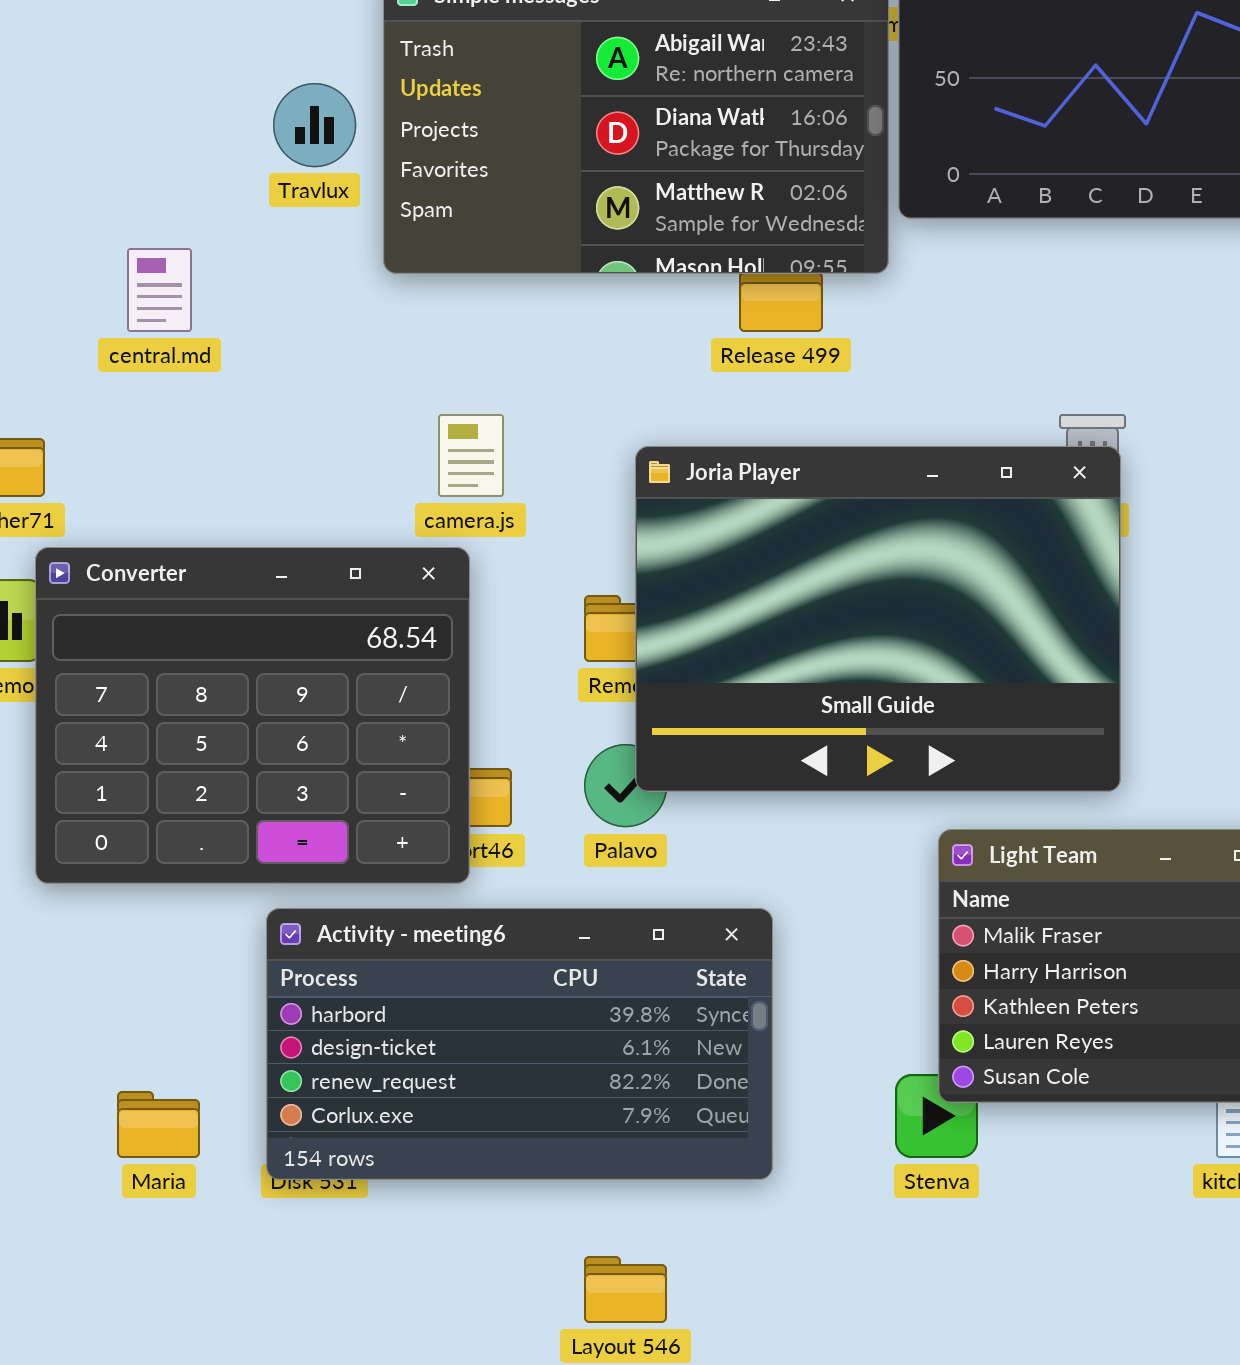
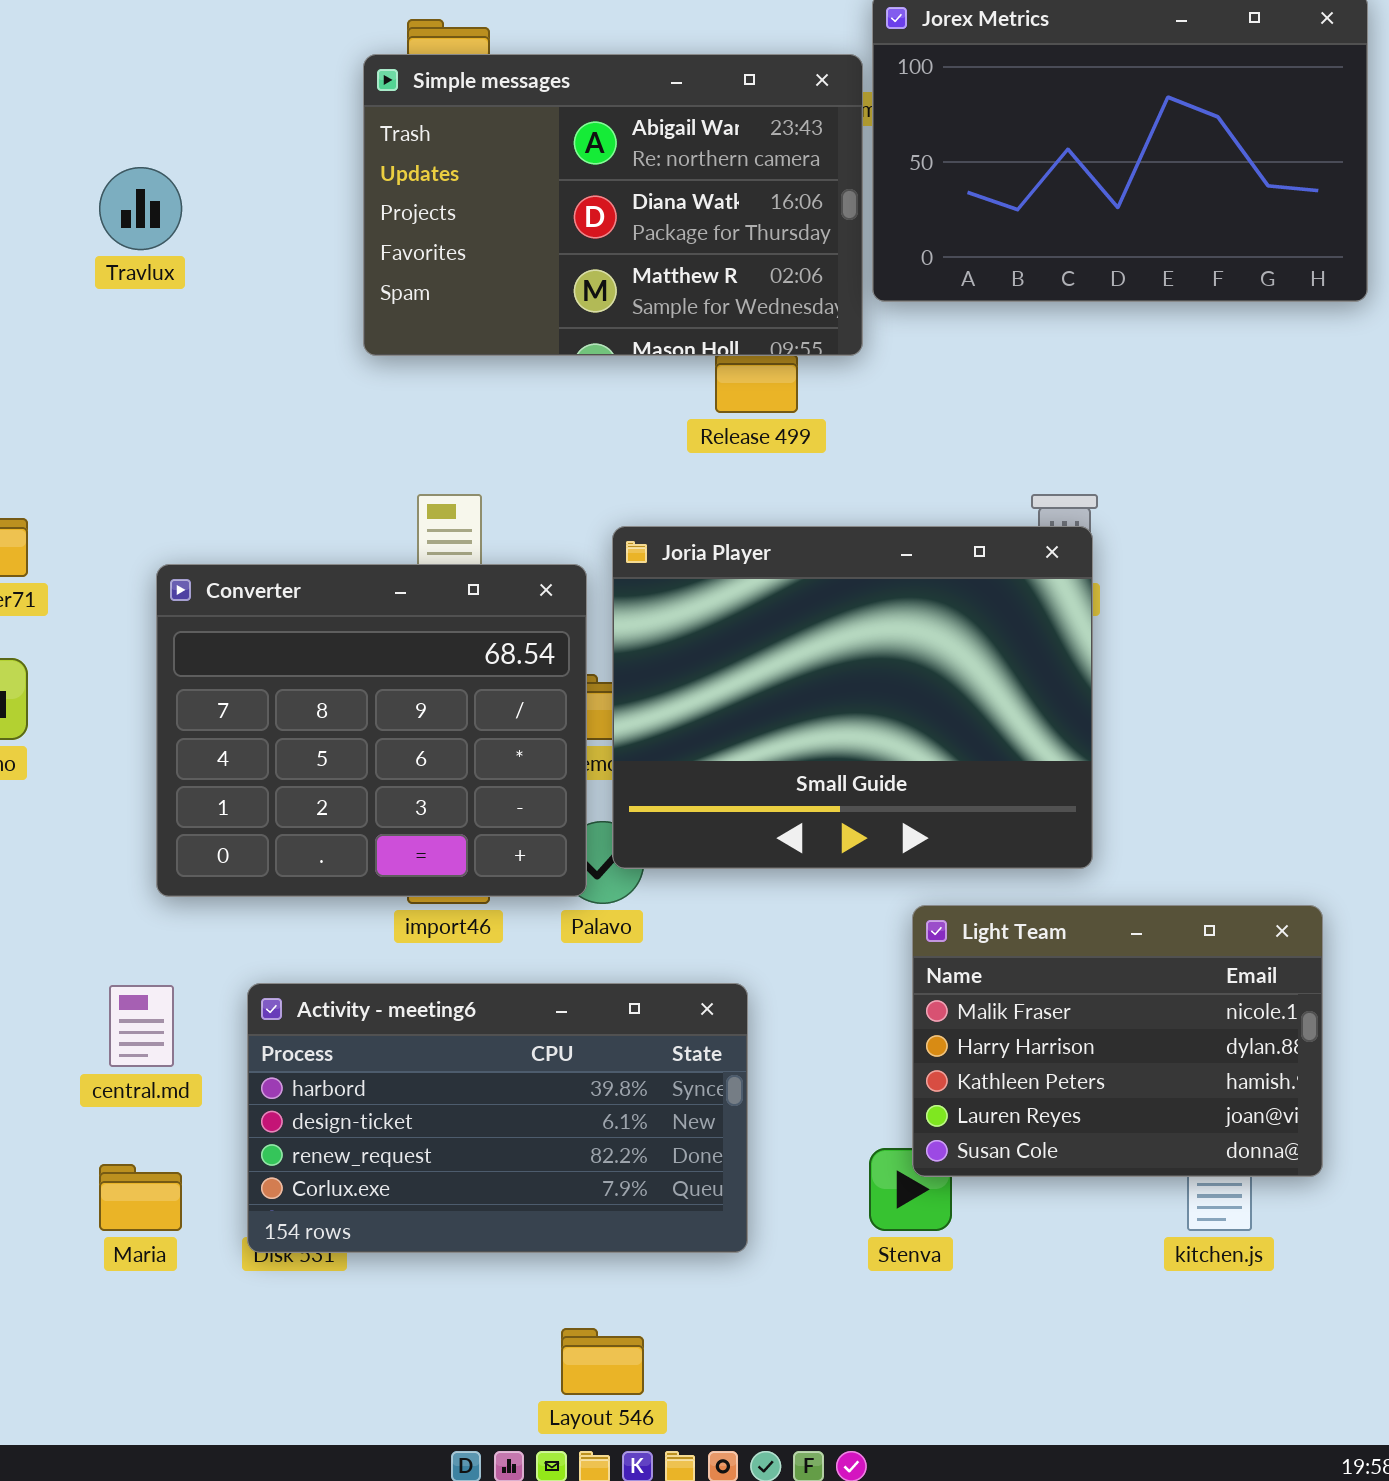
Travlux: [273,83,356,167] -> [99,167,182,250], moved
central.md: [127,248,192,332] -> [109,985,174,1067], moved
Converter: [35,547,470,884] -> [156,564,587,897], moved

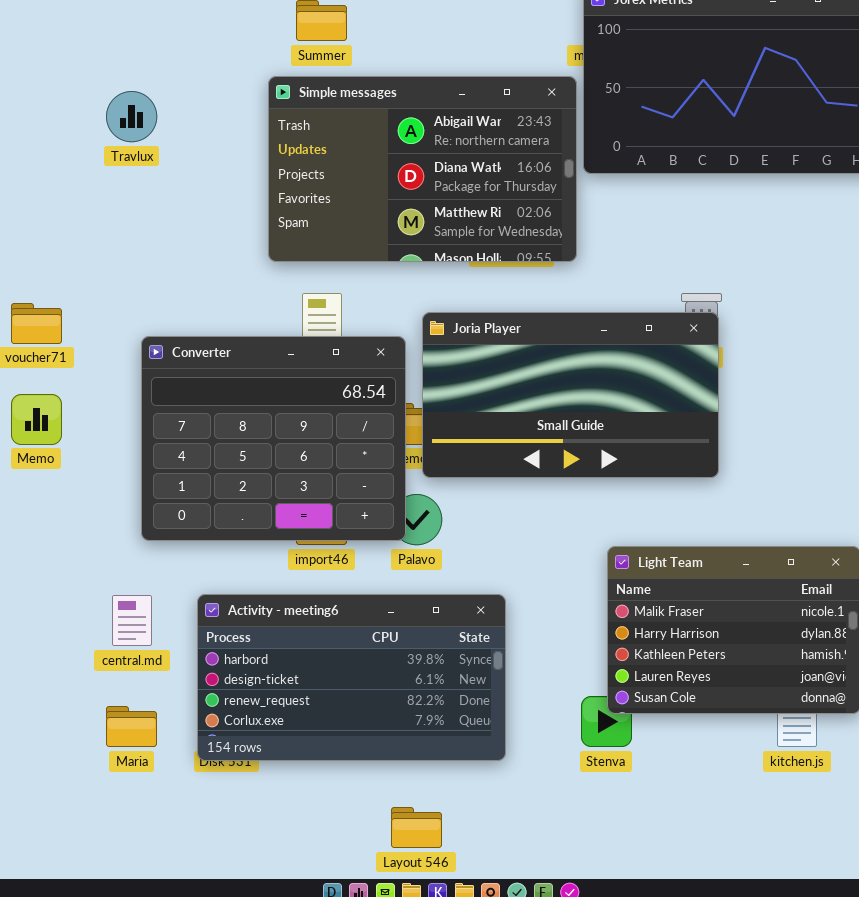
Simple messages: [363,54,863,356] -> [268,76,577,262], moved
Joria Player: [612,526,1093,869] -> [422,312,719,478], resized

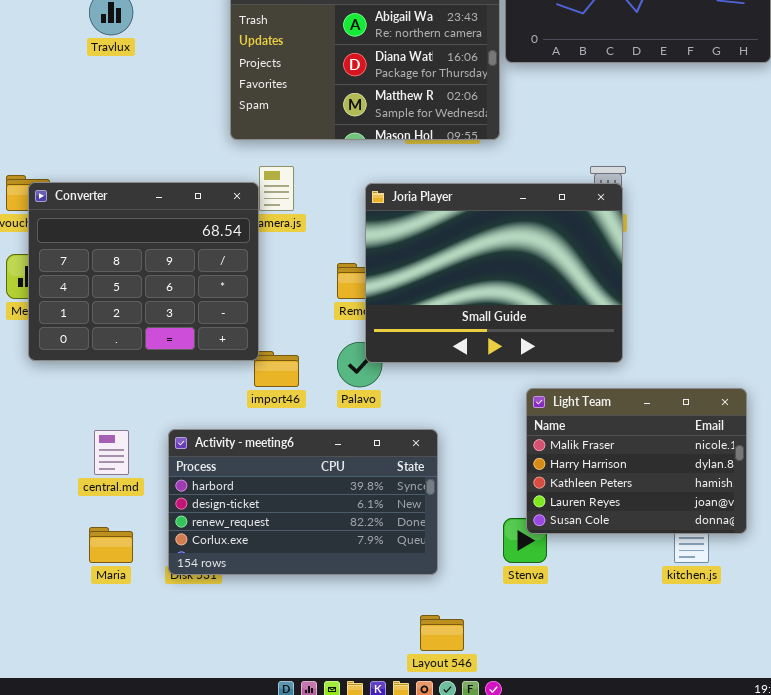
Joria Player: [422,312,719,478] -> [365,183,623,363], resized
Converter: [141,336,406,541] -> [28,182,259,361], moved
Layout 546: [391,807,442,848] -> [420,615,464,651], moved

